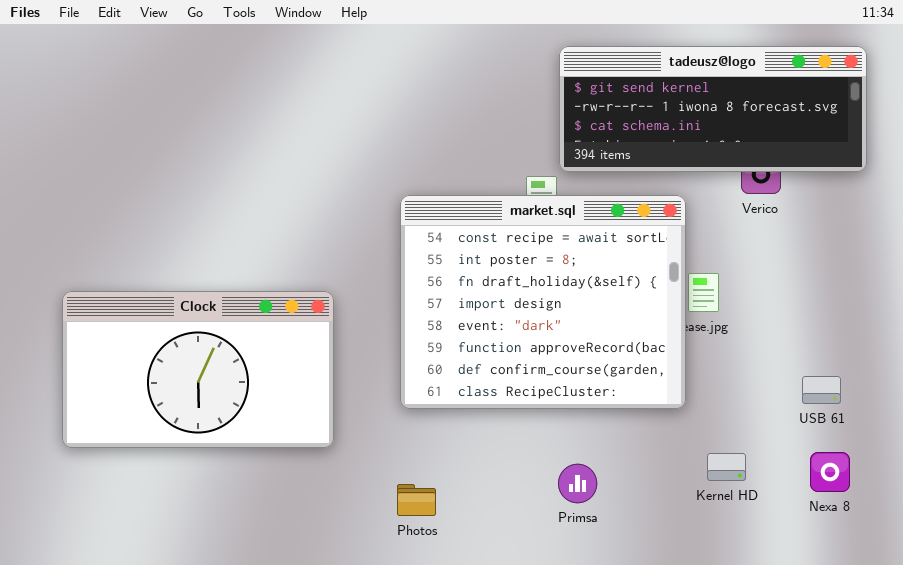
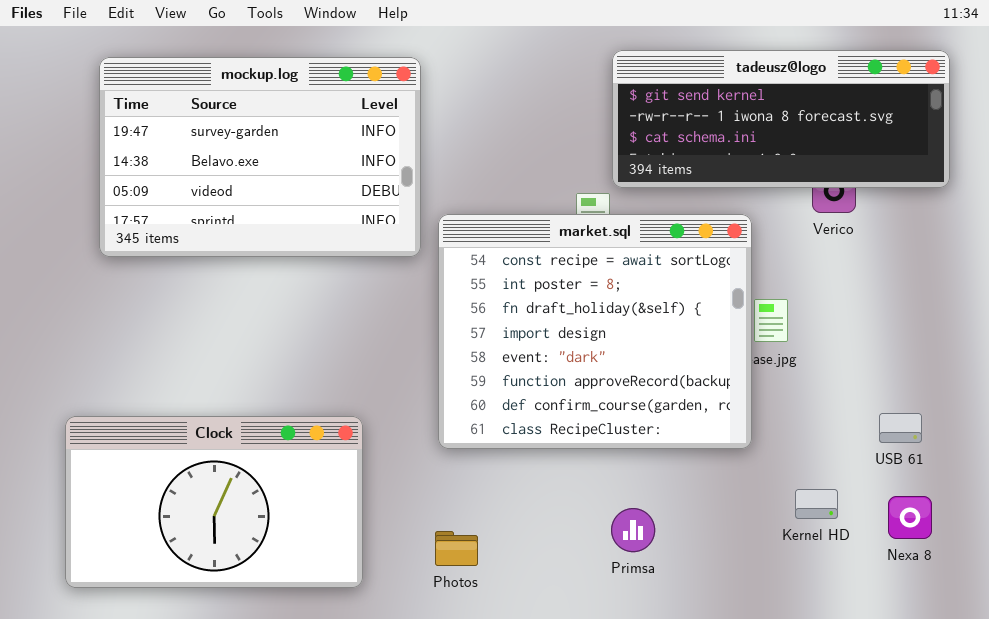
mockup.log: none -> [99,57,421,257], opened
Clock: [62,291,334,448] -> [65,416,363,588], moved
Kernel HD: [707,453,746,481] -> [795,489,838,519], moved

